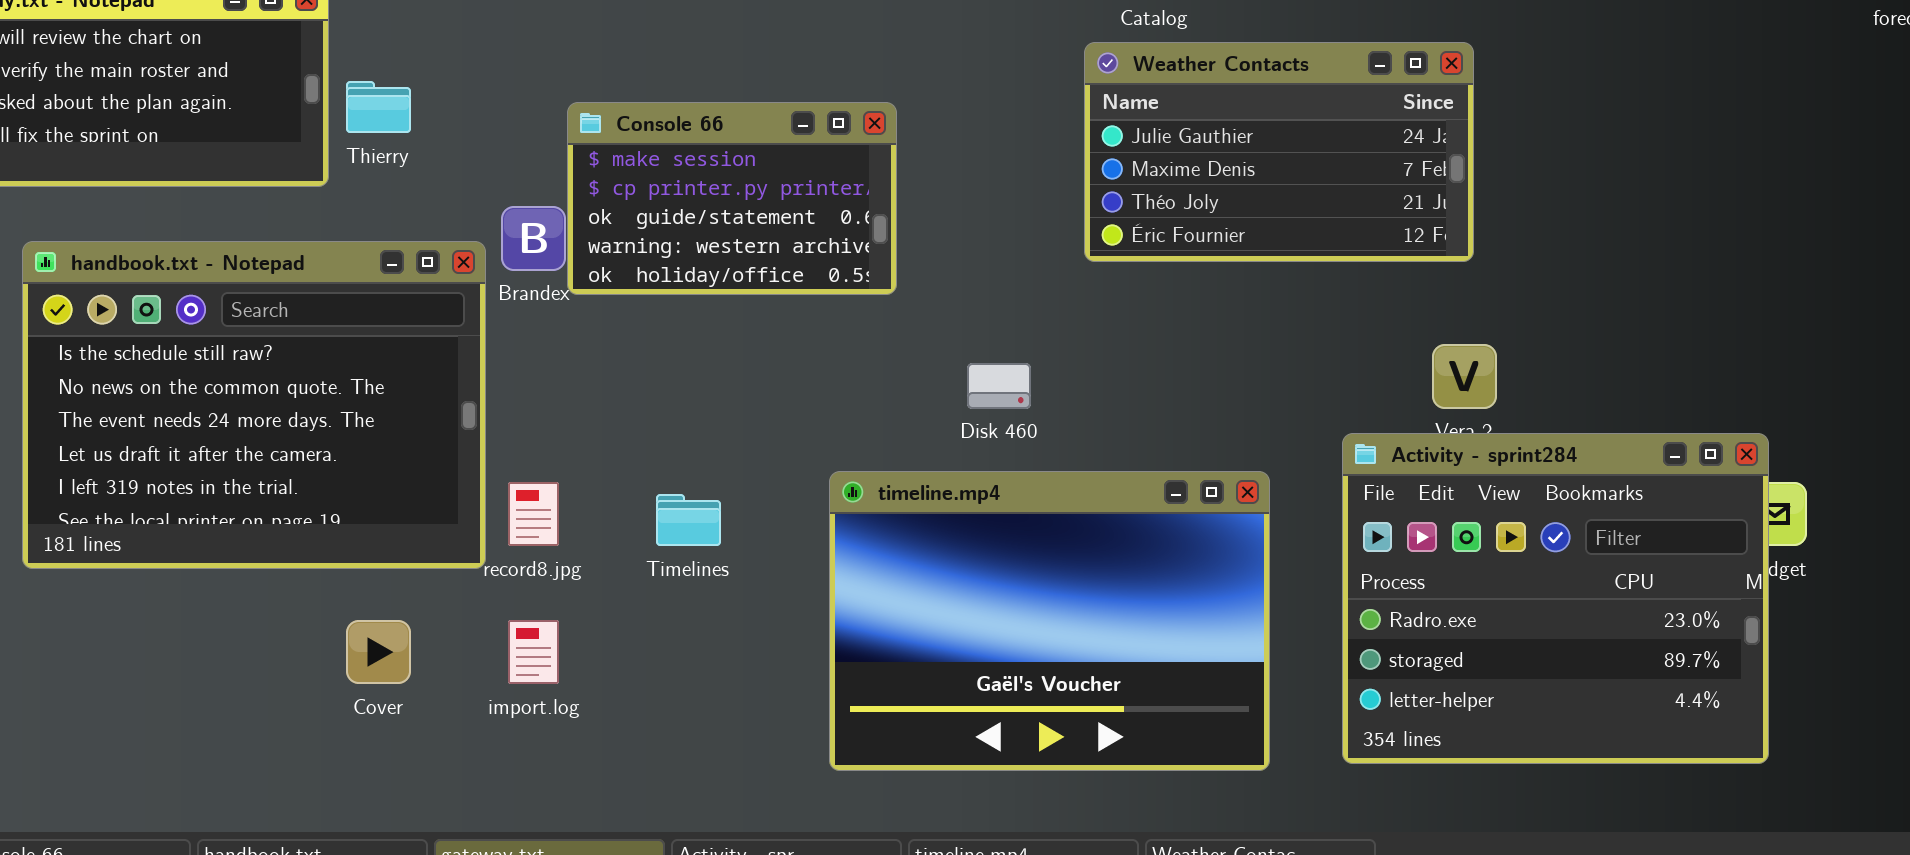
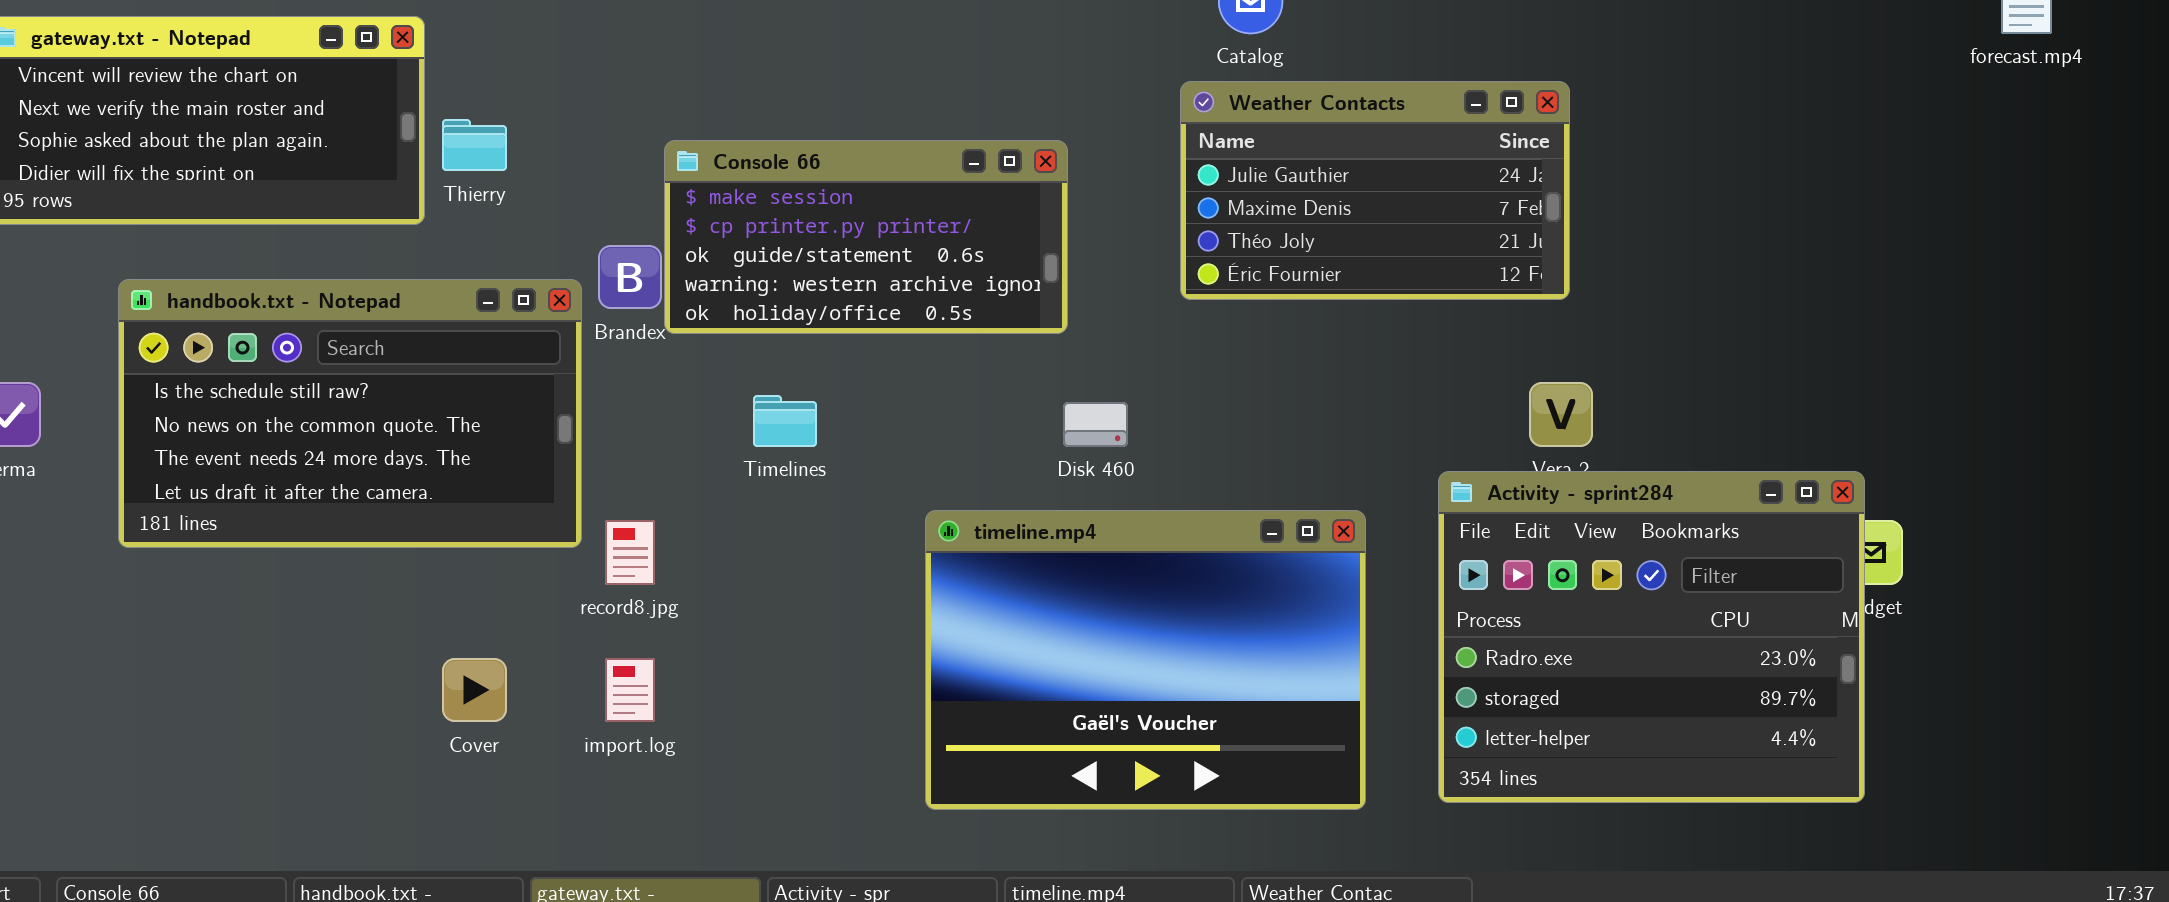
Console 66: [567,102,897,295] -> [664,140,1068,334], resized
handbook.txt - Notepad: [22,241,486,569] -> [118,279,582,548], resized
Timelines: [656,494,721,546] -> [753,395,817,447], moved

